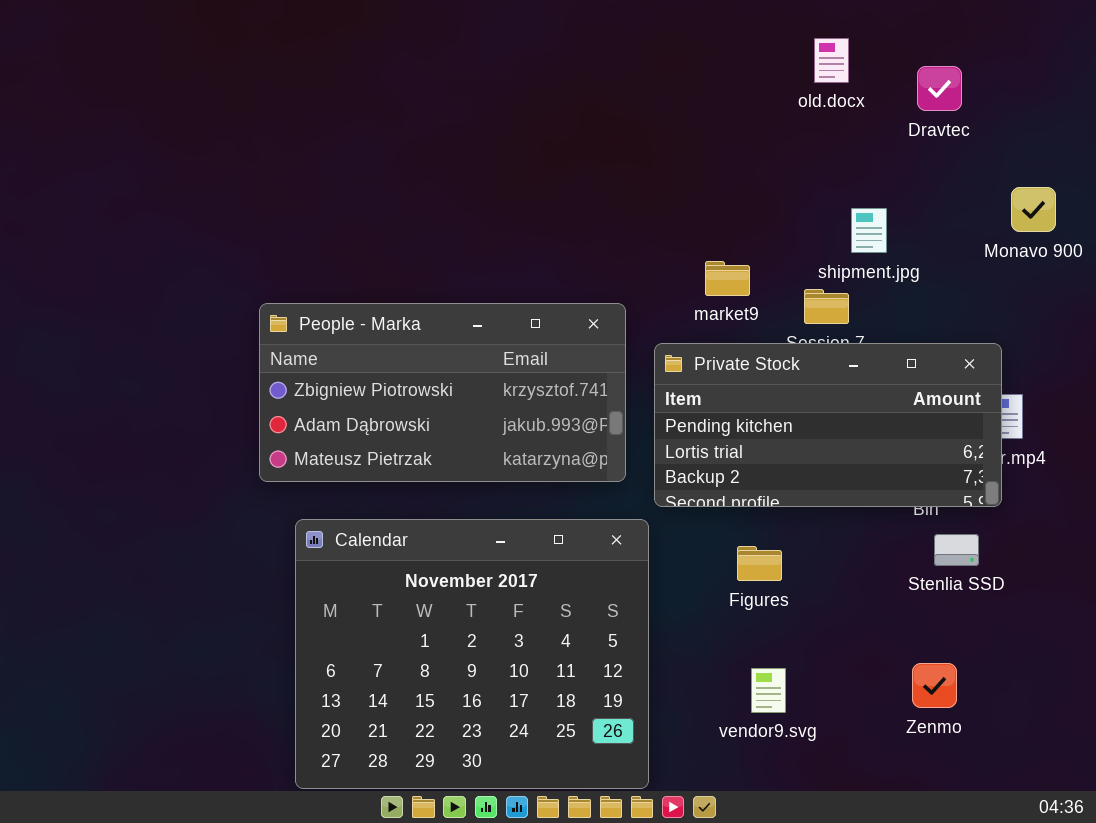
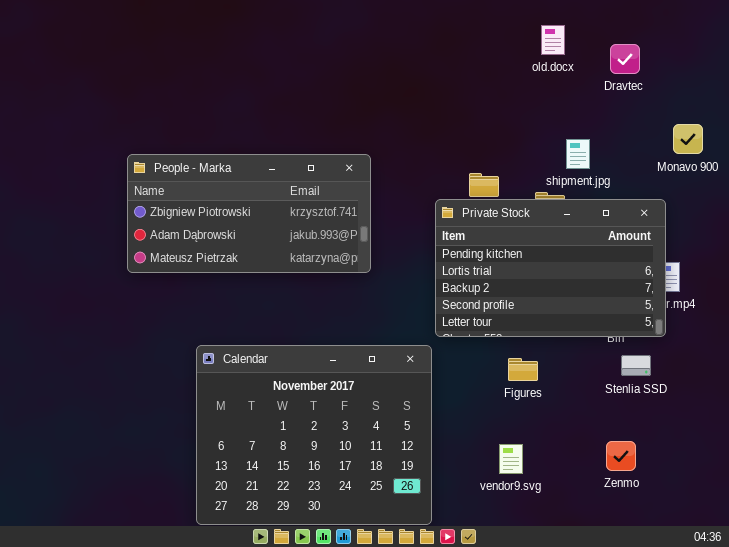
People - Marka: [259,303,626,482] -> [127,154,371,273], moved
Private Stock: [654,343,1002,507] -> [435,199,666,337], resized
Figures: [737,546,782,581] -> [508,358,538,381], moved

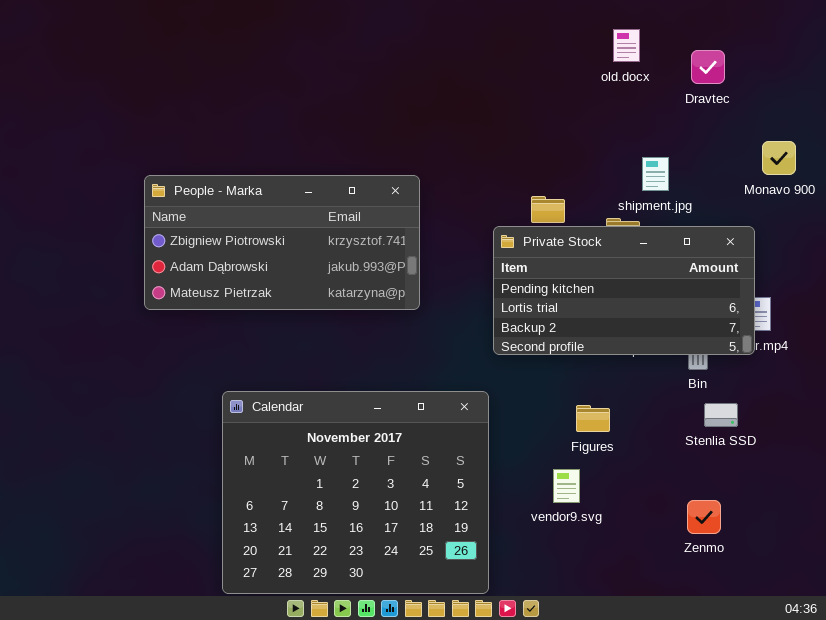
Private Stock: [435,199,666,337] -> [493,226,755,355], resized
vendor9.svg: [499,444,523,474] -> [553,469,580,503], moved

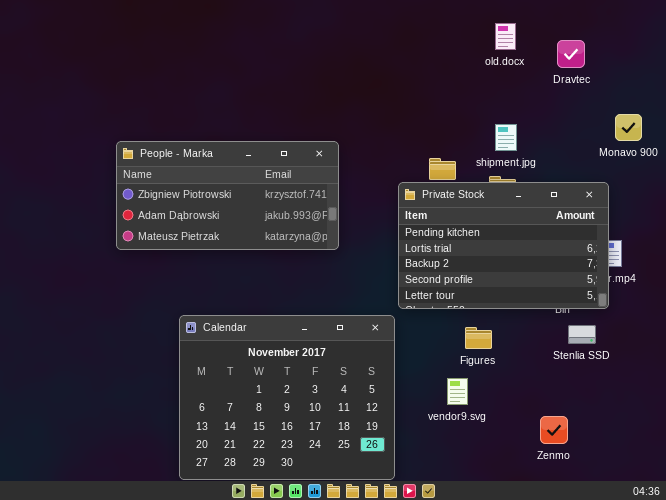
shipment.jpg: [642,157,669,191] -> [495,124,517,151], moved
Private Stock: [493,226,755,355] -> [398,182,609,309], resized
Zenmo: [687,500,721,534] -> [540,416,568,444], moved

